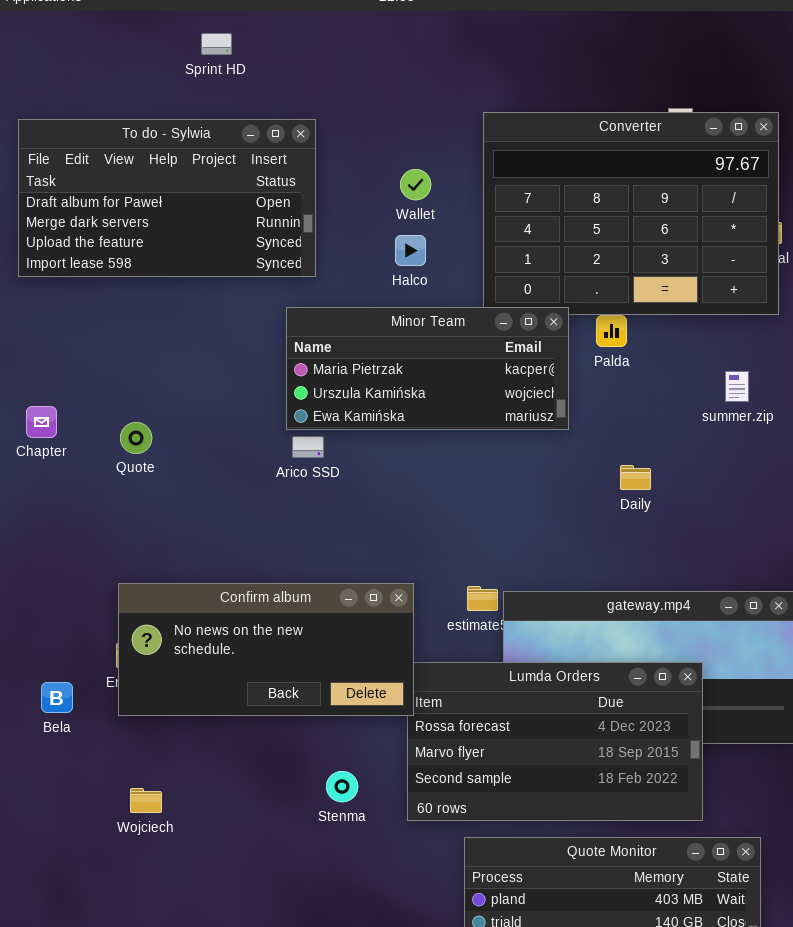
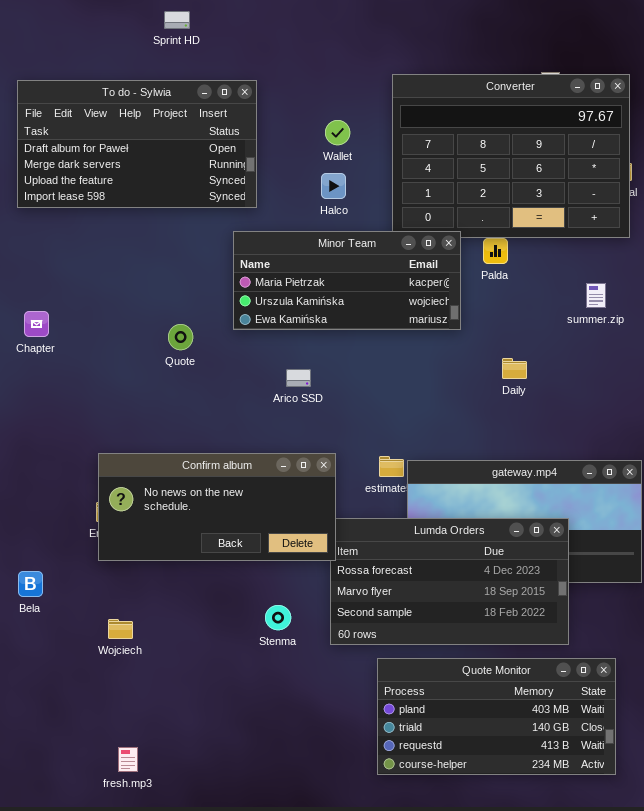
Quote: [120,422,152,454] -> [168,324,193,350], moved
Arico SSD: [292,436,324,458] -> [286,369,311,387], moved
Bela: [41,682,73,713] -> [18,571,43,597], moved

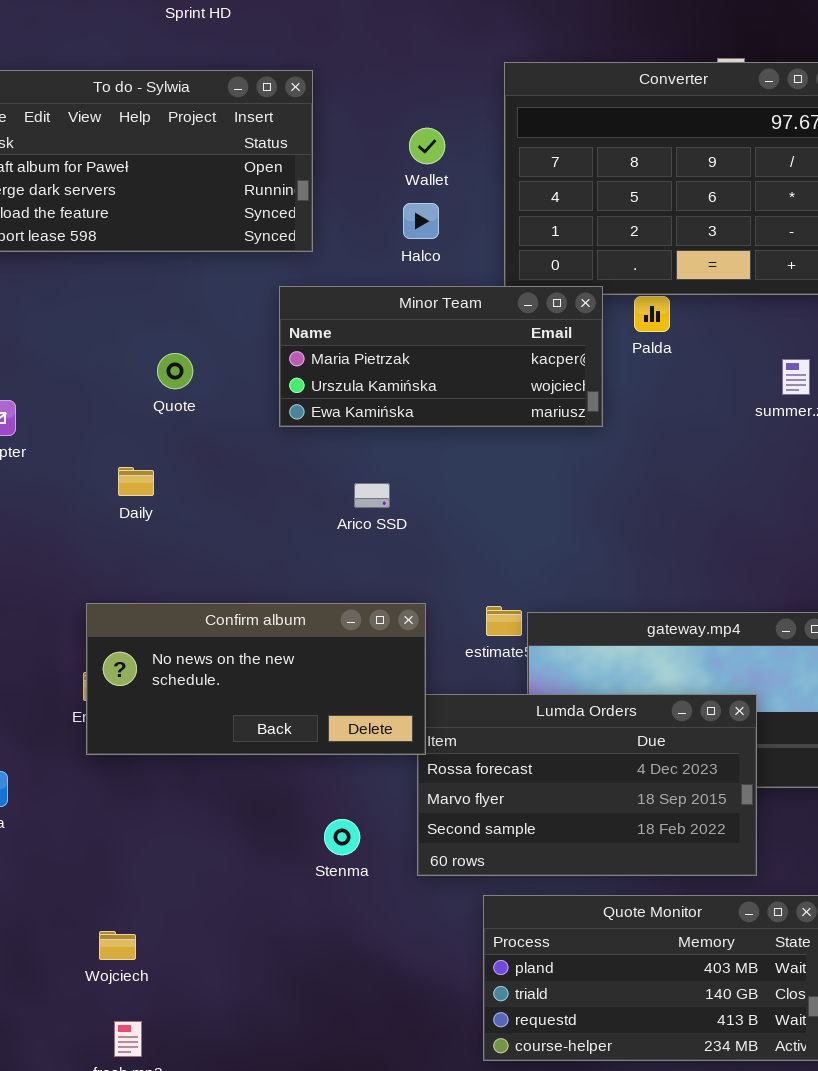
Quote: [168,324,193,350] -> [157,353,193,389], moved
Daily: [502,358,527,379] -> [118,467,154,496], moved
Wojciech: [108,619,133,639] -> [99,931,136,960], moved

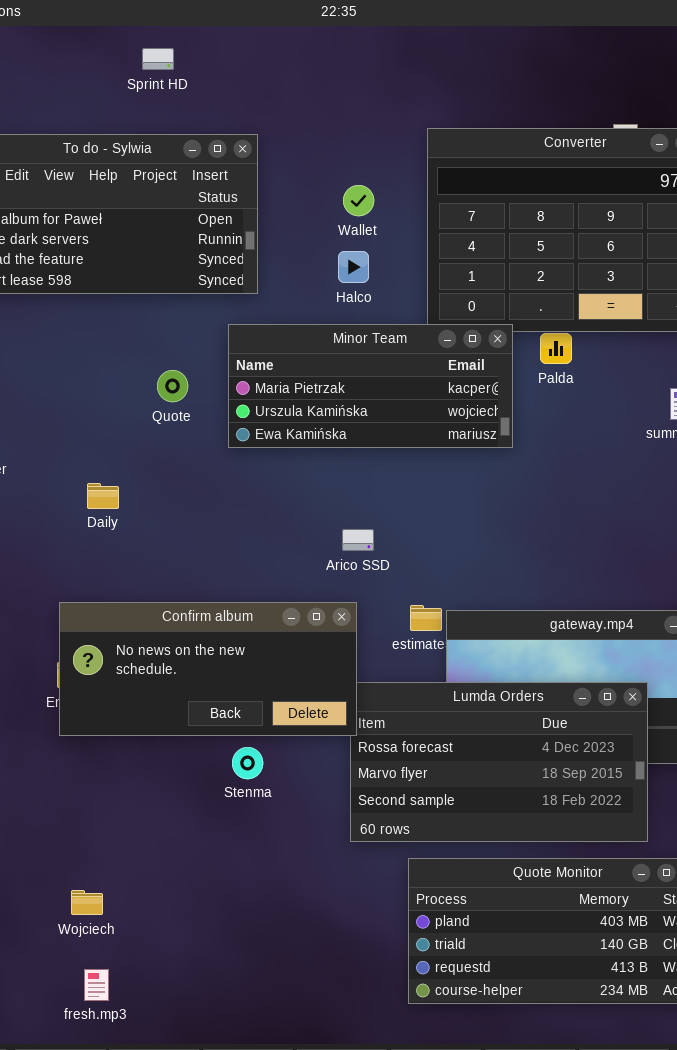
Quote: [157,353,193,389] -> [157,370,188,402], moved
Arico SSD: [354,483,390,508] -> [342,529,374,551], moved
Stenma: [324,819,360,855] -> [232,747,263,779], moved

